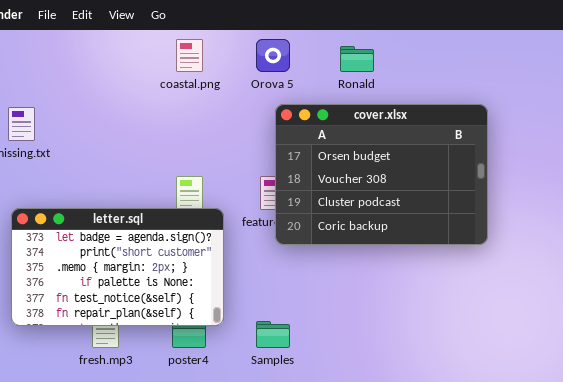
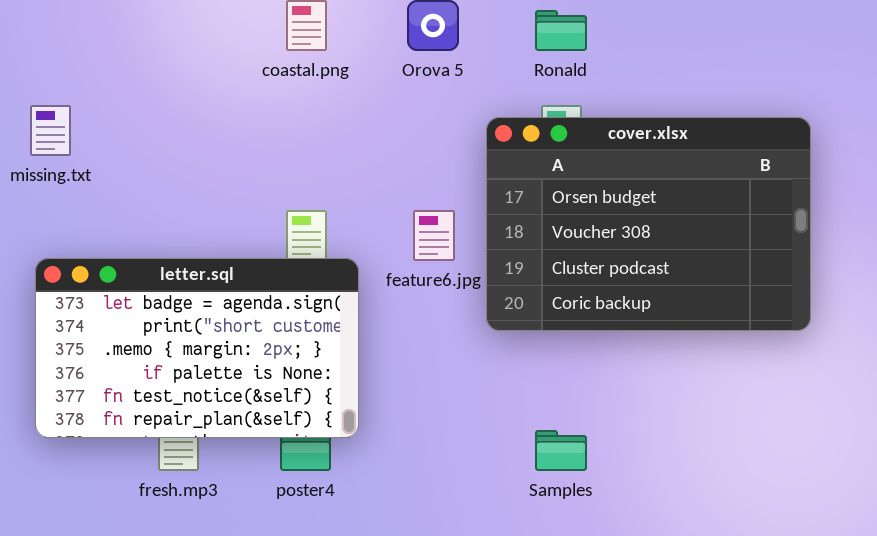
cover.xlsx: [275,104,488,245] -> [486,117,811,331], moved
Samples: [256,321,290,348] -> [535,430,587,471], moved

